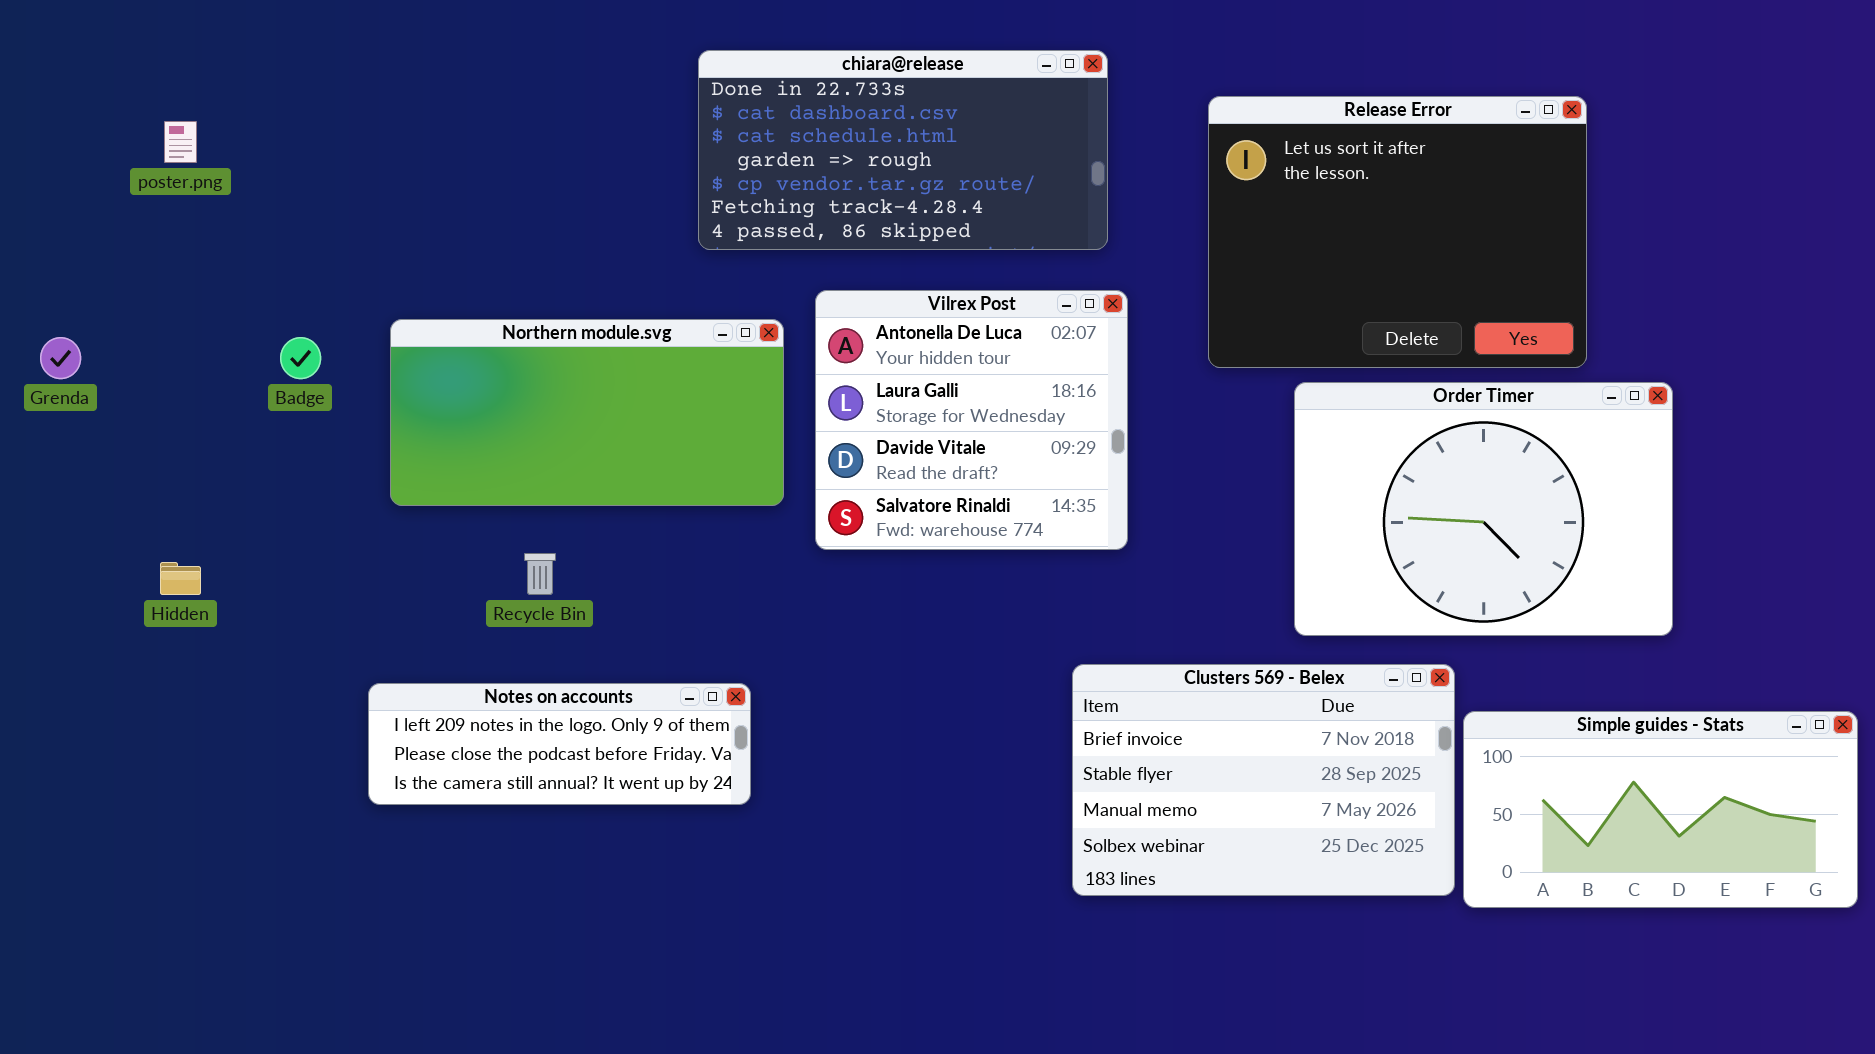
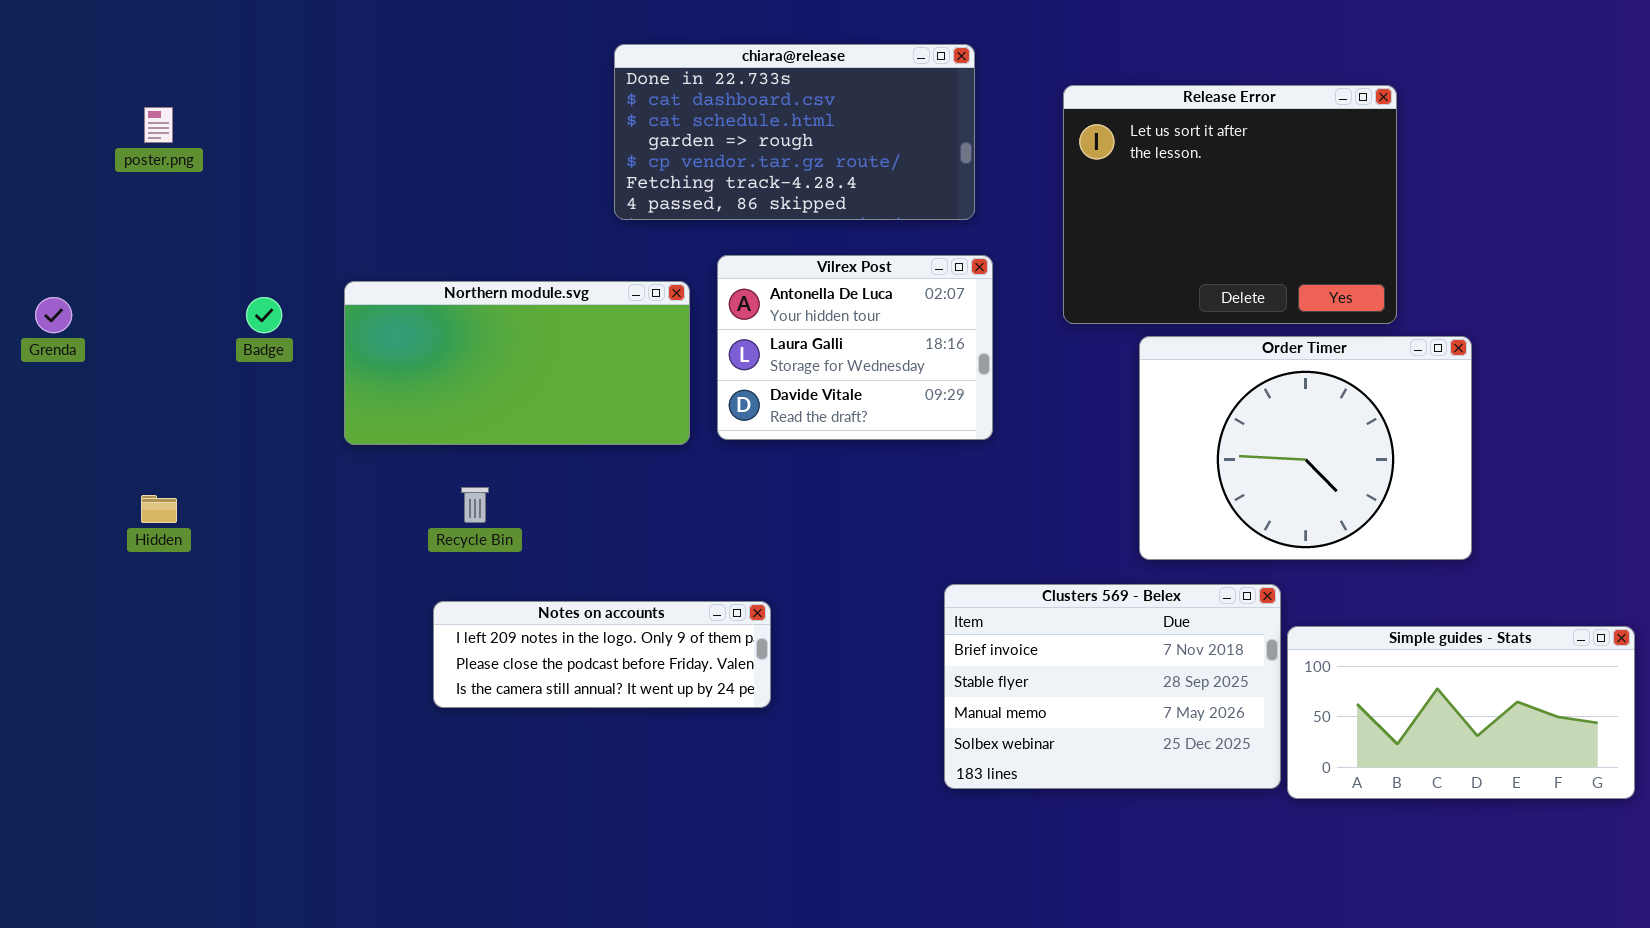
Vilrex Post: [815,290,1128,550] -> [717,255,993,440], resized
Notes on accounts: [368,683,751,805] -> [433,601,771,708], moved

